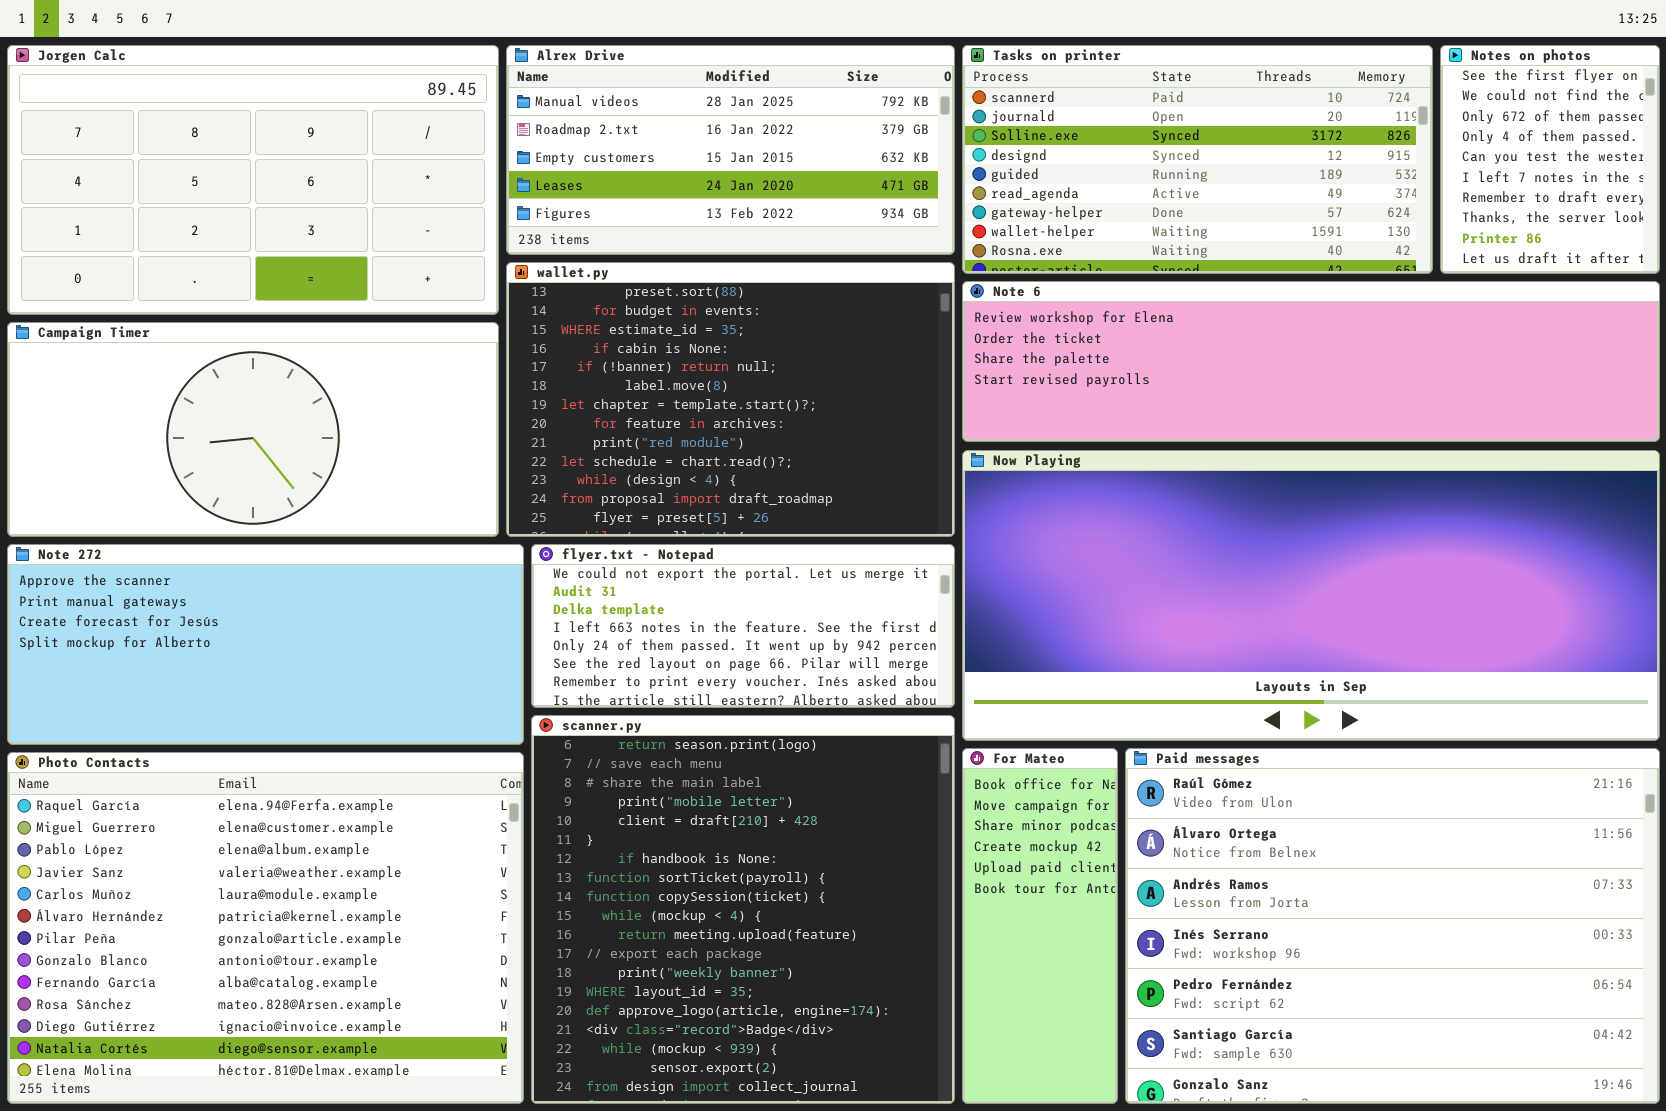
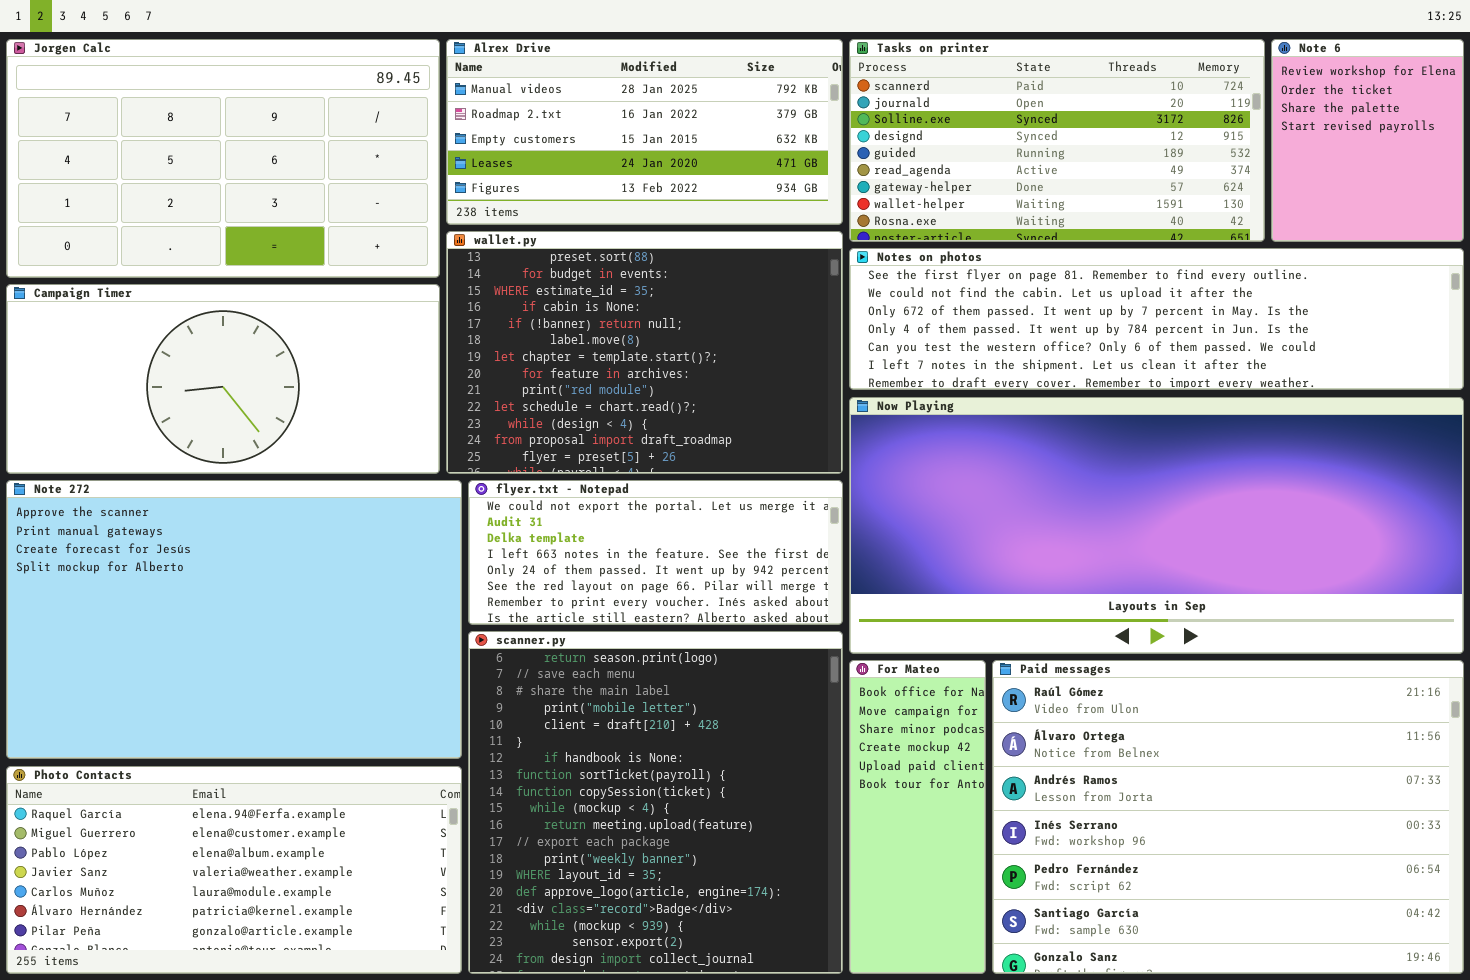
Notes on photos: [1440,45,1660,274] -> [849,248,1464,390], moved, resized
Note 6: [962,281,1660,442] -> [1271,39,1464,242], moved, resized
Note 272: [7,544,524,745] -> [6,480,462,759], resized
Photo Contacts: [7,752,524,1104] -> [6,766,462,974], resized

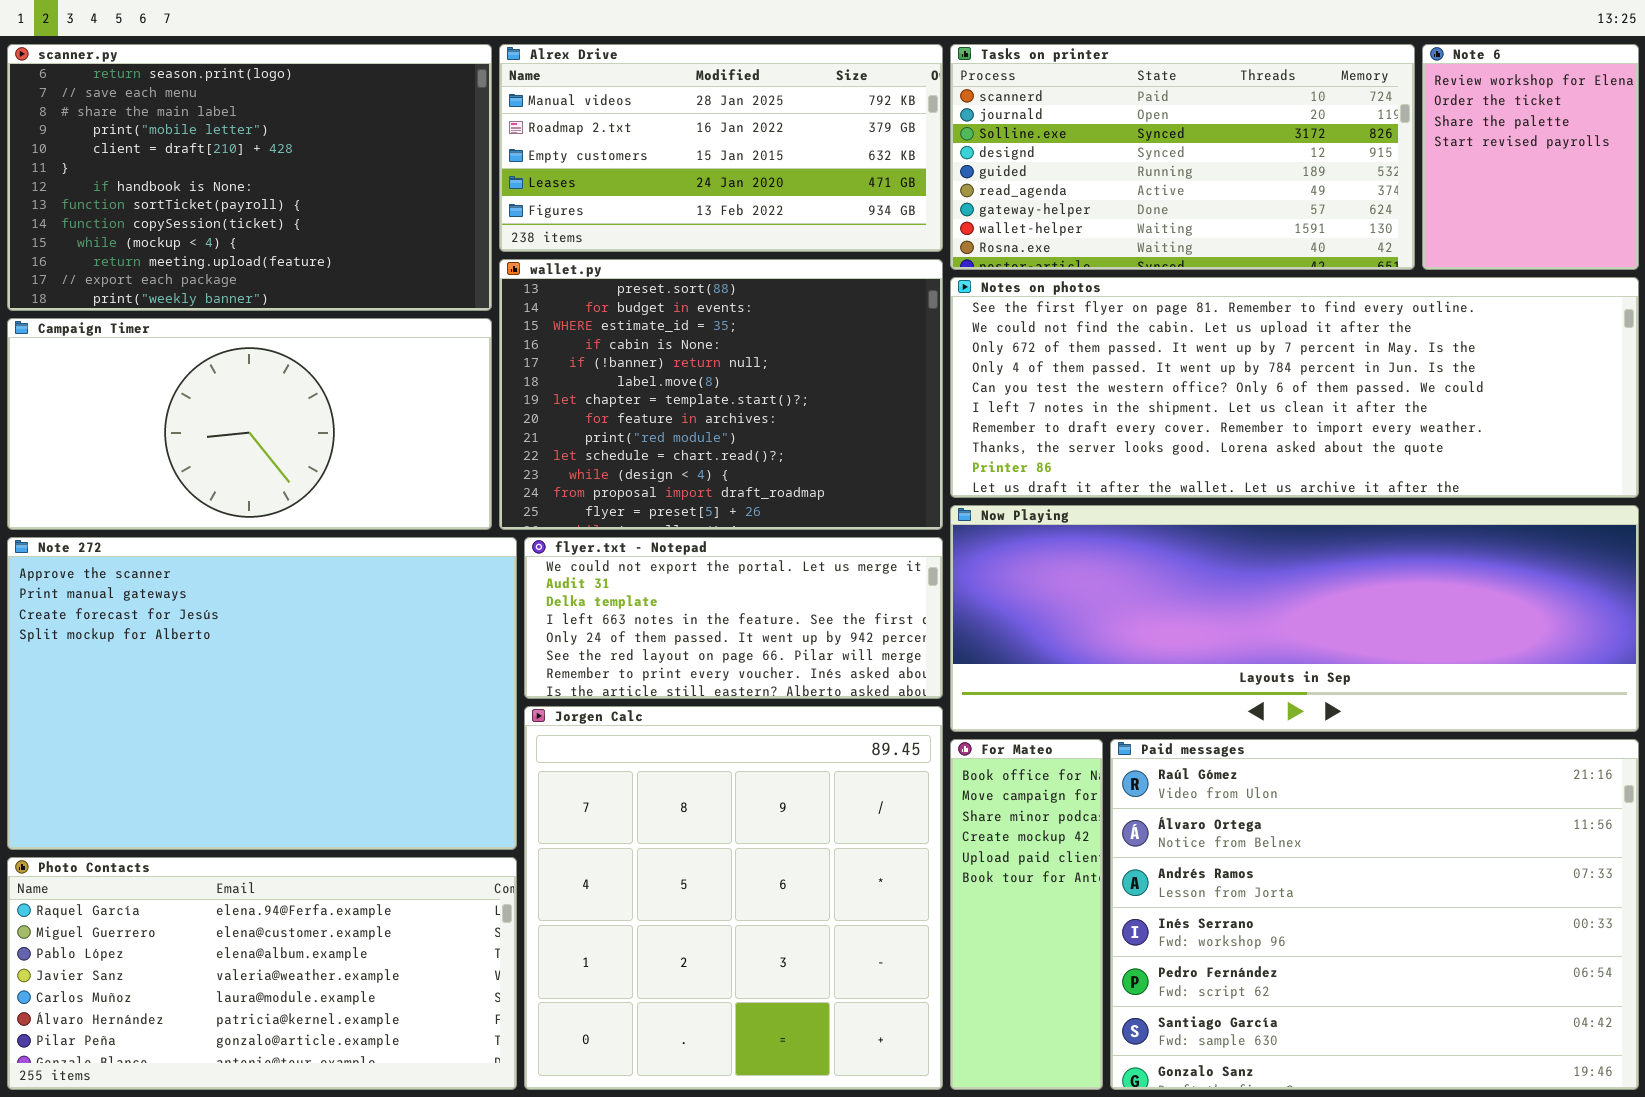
Jorgen Calc: [6,39,440,278] -> [524,706,943,1090], moved, resized
Notes on photos: [849,248,1464,390] -> [950,277,1639,498], resized
Now Playing: [849,397,1464,654] -> [950,505,1639,732], resized
scanner.py: [468,631,843,974] -> [7,44,492,311], moved, resized

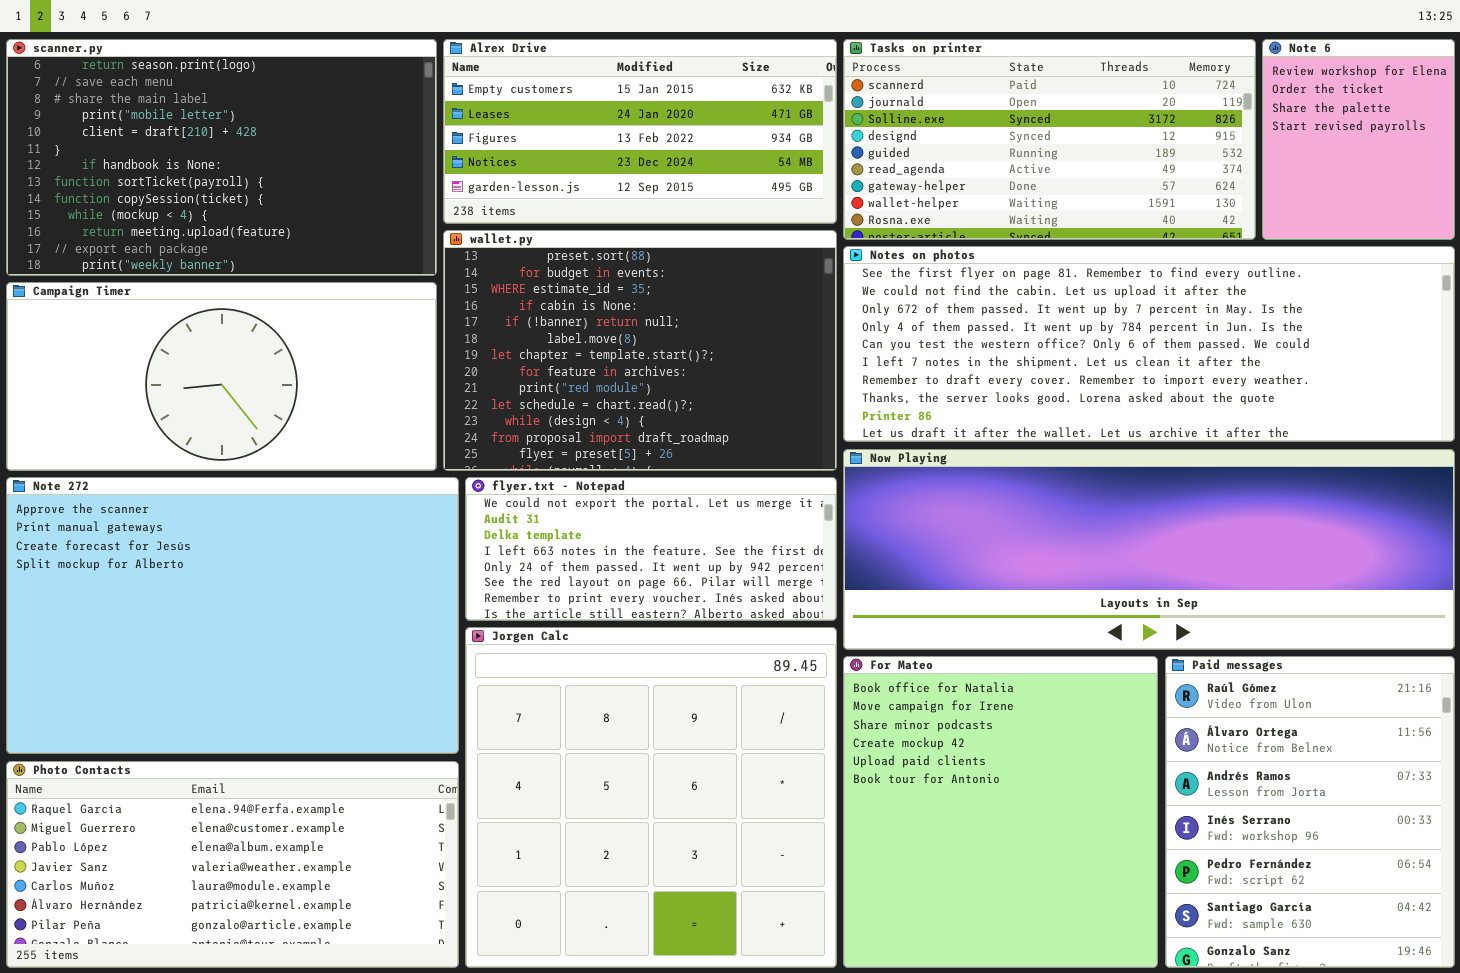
Alrex Drive: [499,44,943,252] -> [443,39,837,224], scrolled down 2 rows
For Mateo: [950,739,1103,1090] -> [843,656,1158,968], resized
Paid messages: [1110,739,1639,1090] -> [1165,656,1455,968], resized

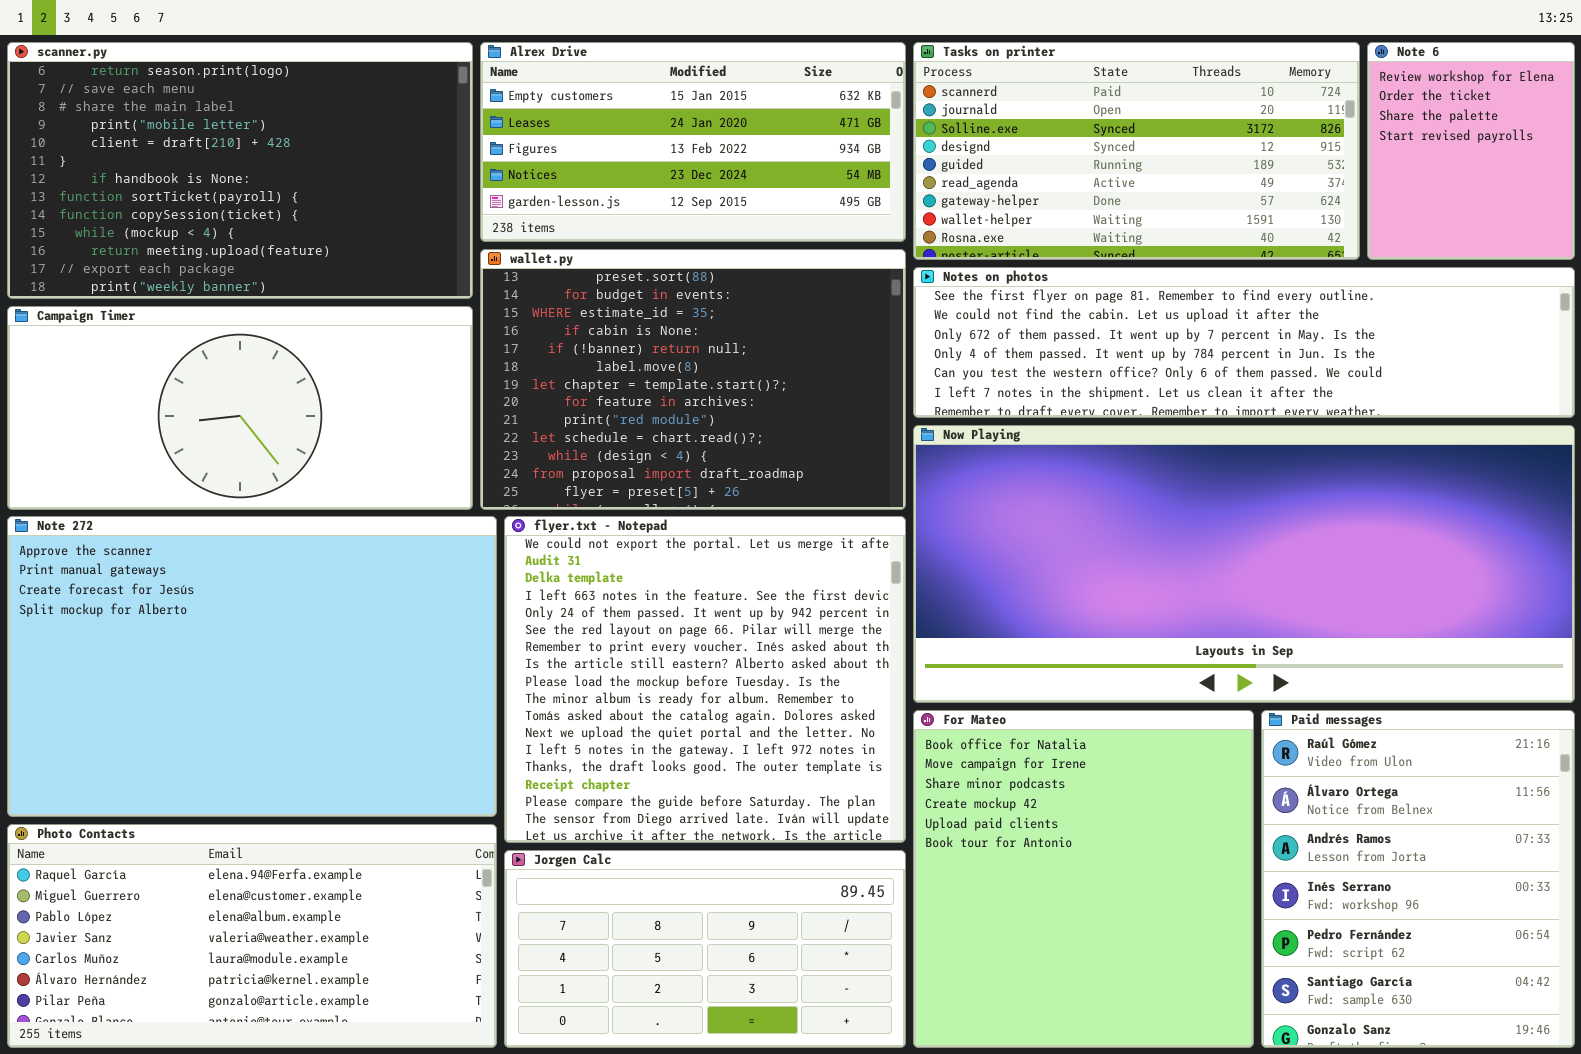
Notes on photos: [843,246,1455,442] -> [913,267,1575,418], resized
Now Playing: [843,449,1455,650] -> [913,425,1575,703], resized
flyer.txt - Notepad: [465,477,837,621] -> [504,516,906,843], resized
Jorgen Calc: [465,627,837,968] -> [504,850,906,1048], resized

